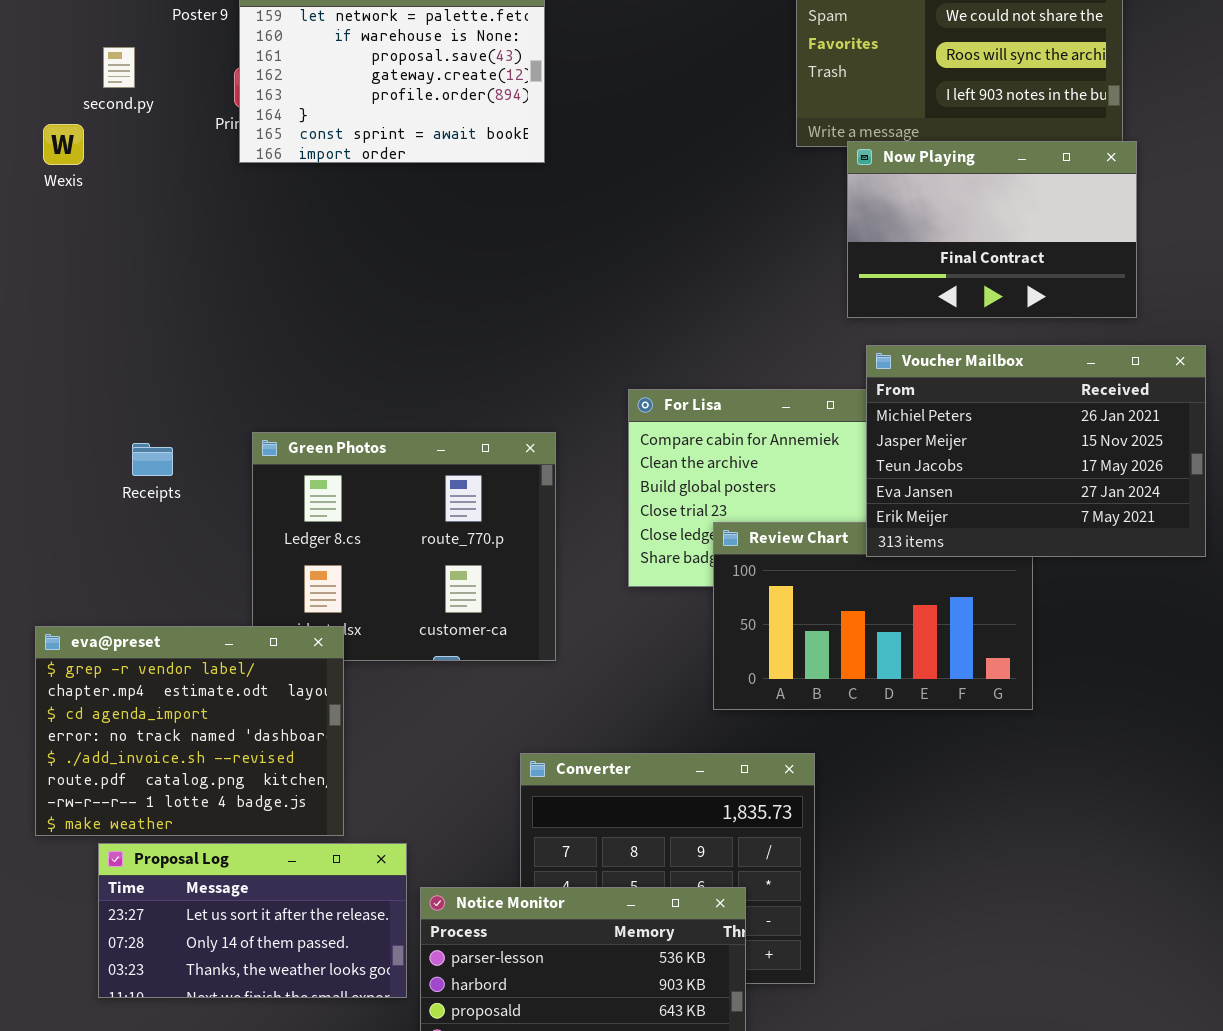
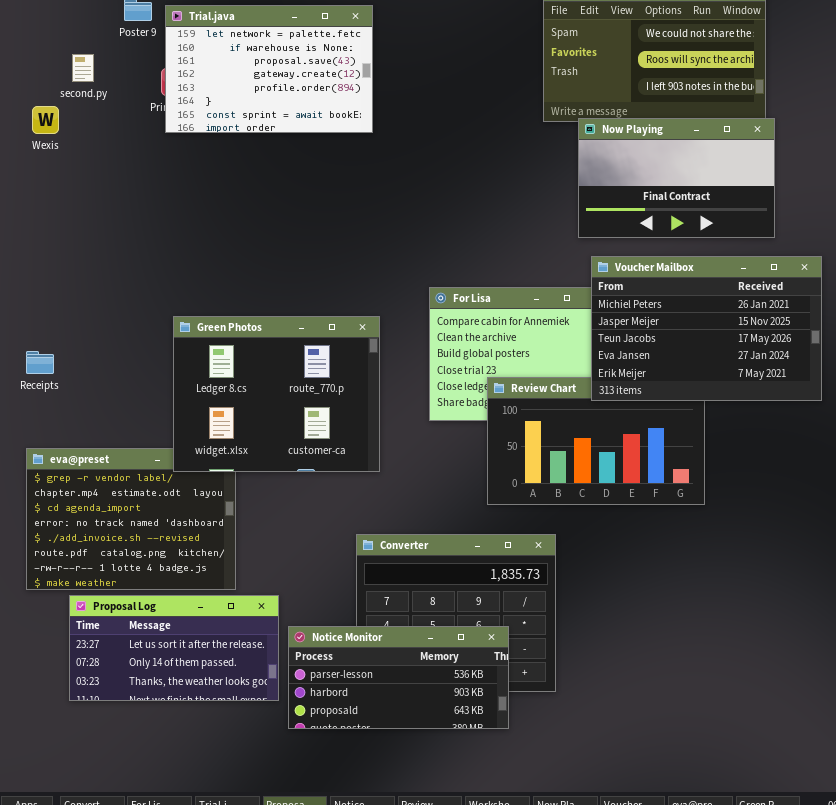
Green Photos: [252,432,556,661] -> [173,316,380,472], raised
Receipts: [132,443,173,476] -> [26,351,54,374], moved

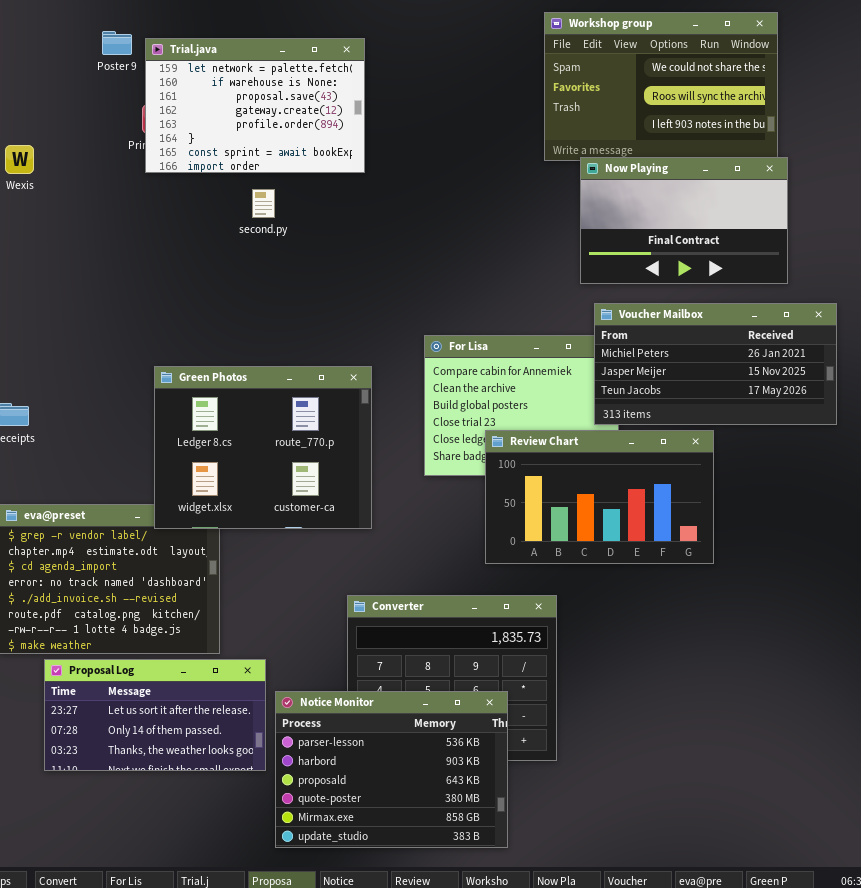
second.py: [72,54,94,82] -> [252,189,275,218], moved
Voucher Mailbox: [591,256,822,401] -> [594,303,837,425], resized
Notice Monitor: [288,626,509,729] -> [275,691,508,848], resized

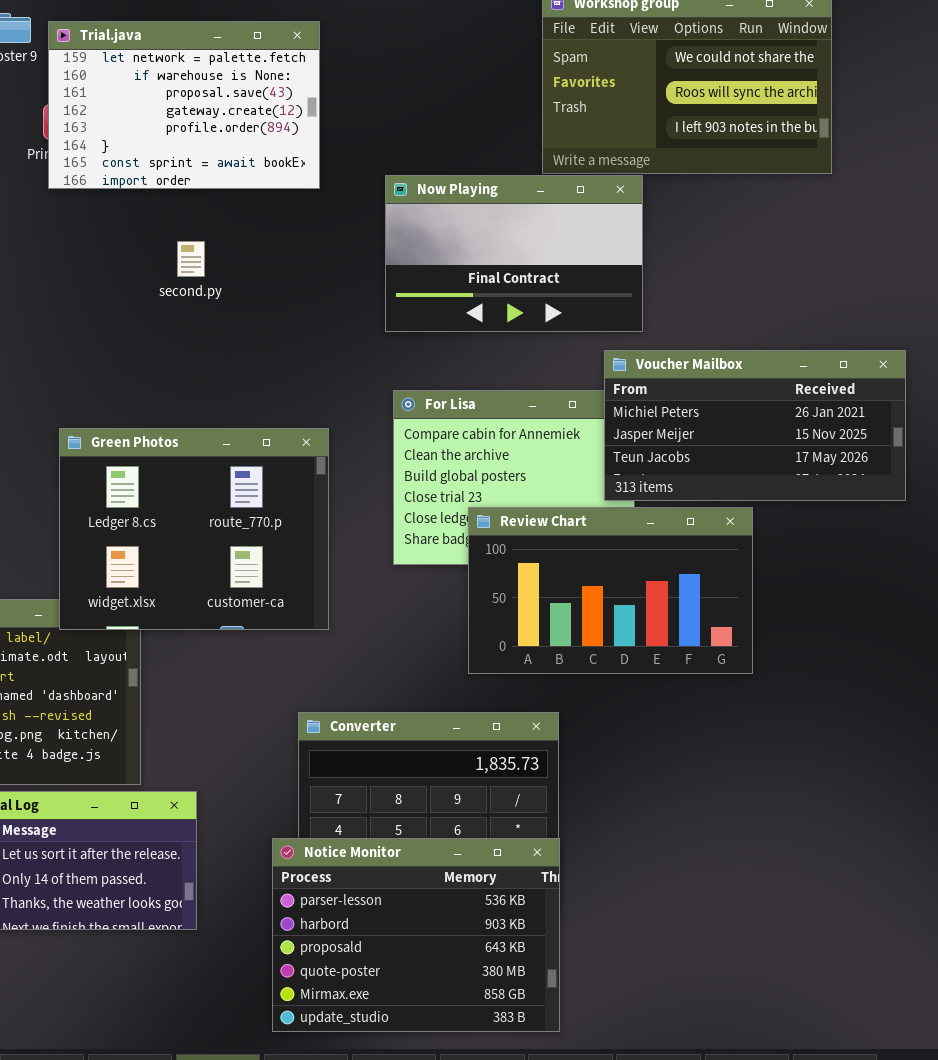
Now Playing: [580,157,788,284] -> [385,175,643,332], moved
second.py: [252,189,275,218] -> [177,241,205,277], moved
Notice Monitor: [275,691,508,848] -> [272,838,560,1032], moved

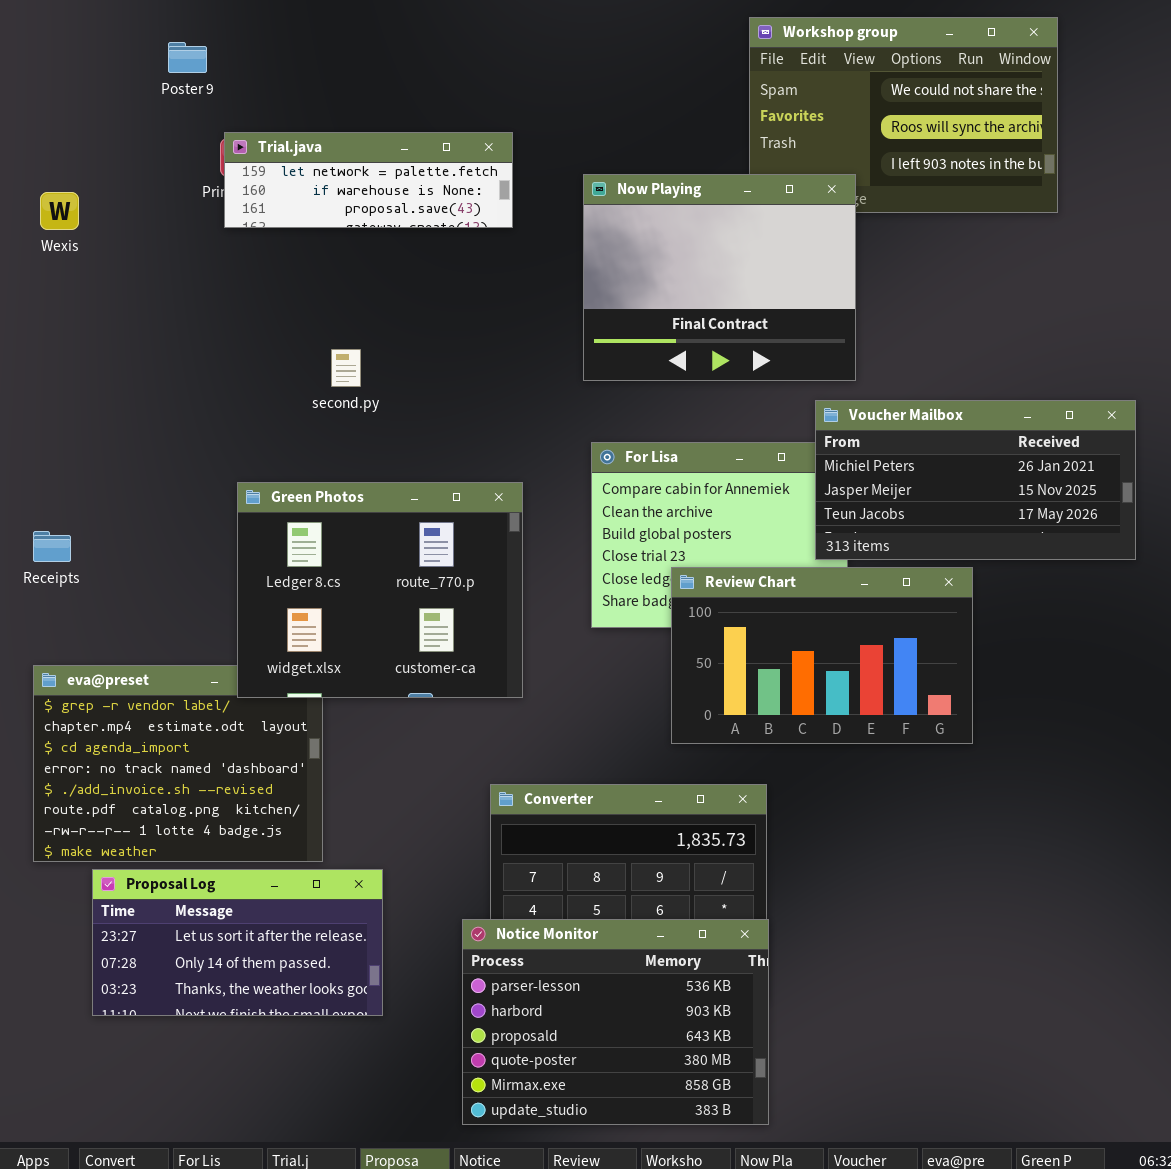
Trial.java: [48,21,320,189] -> [224,132,513,228], resized
Now Playing: [385,175,643,332] -> [583,174,856,381], resized
second.py: [177,241,205,277] -> [331,349,361,387], moved

